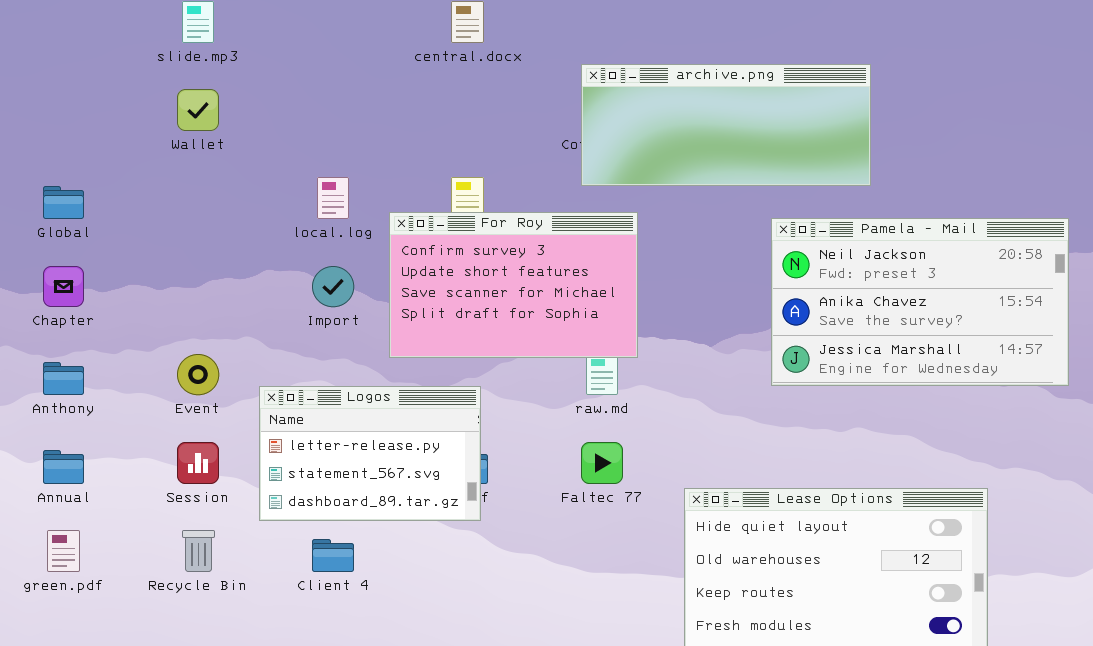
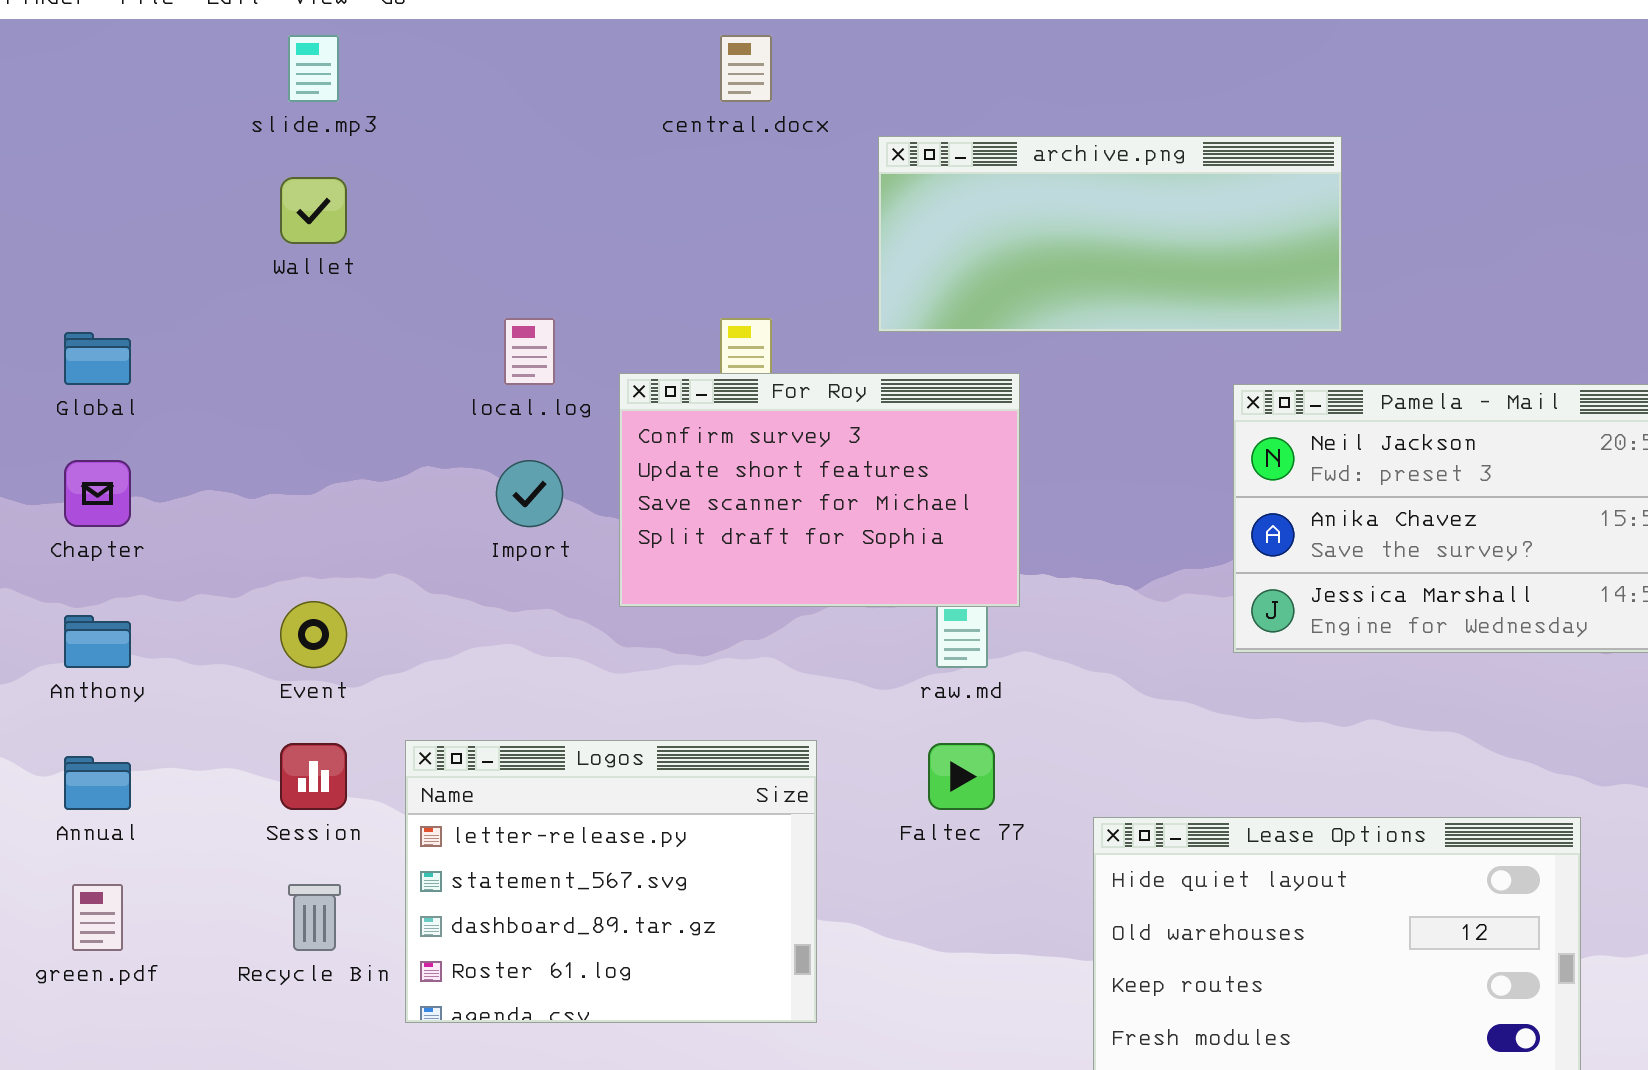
archive.png: [581,64,871,186] -> [878,136,1342,332], moved
Logos: [259,386,481,521] -> [405,740,817,1023], moved, resized

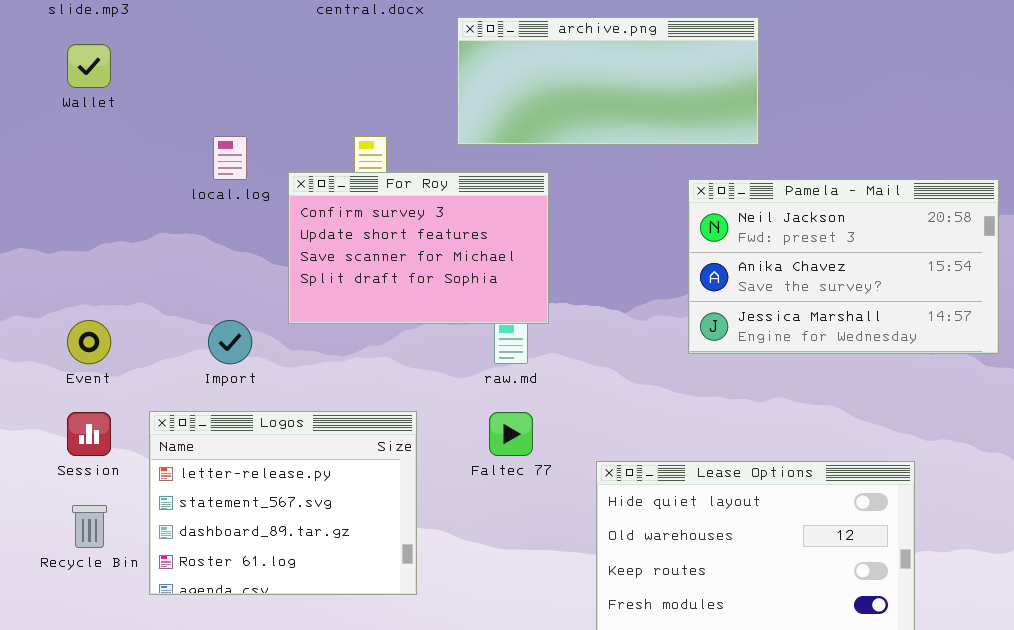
Import: [496,460,563,527] -> [208,320,252,364], moved

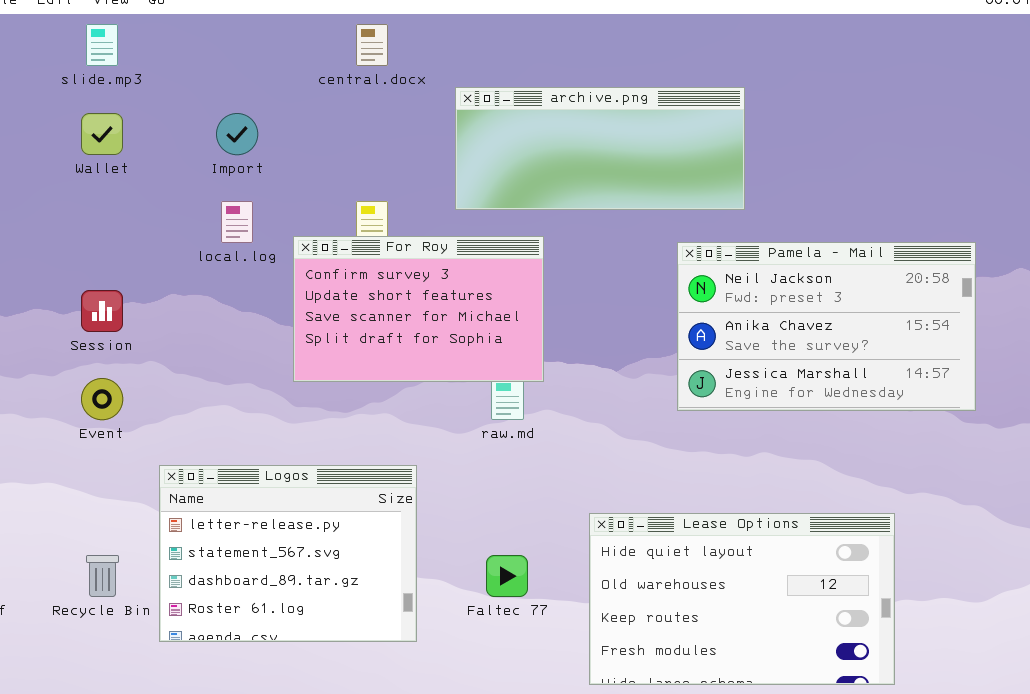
Import: [208,320,252,364] -> [216,113,258,155], moved
Session: [67,412,111,456] -> [81,290,123,332], moved
Faltec 77: [489,412,533,456] -> [486,555,528,597], moved

